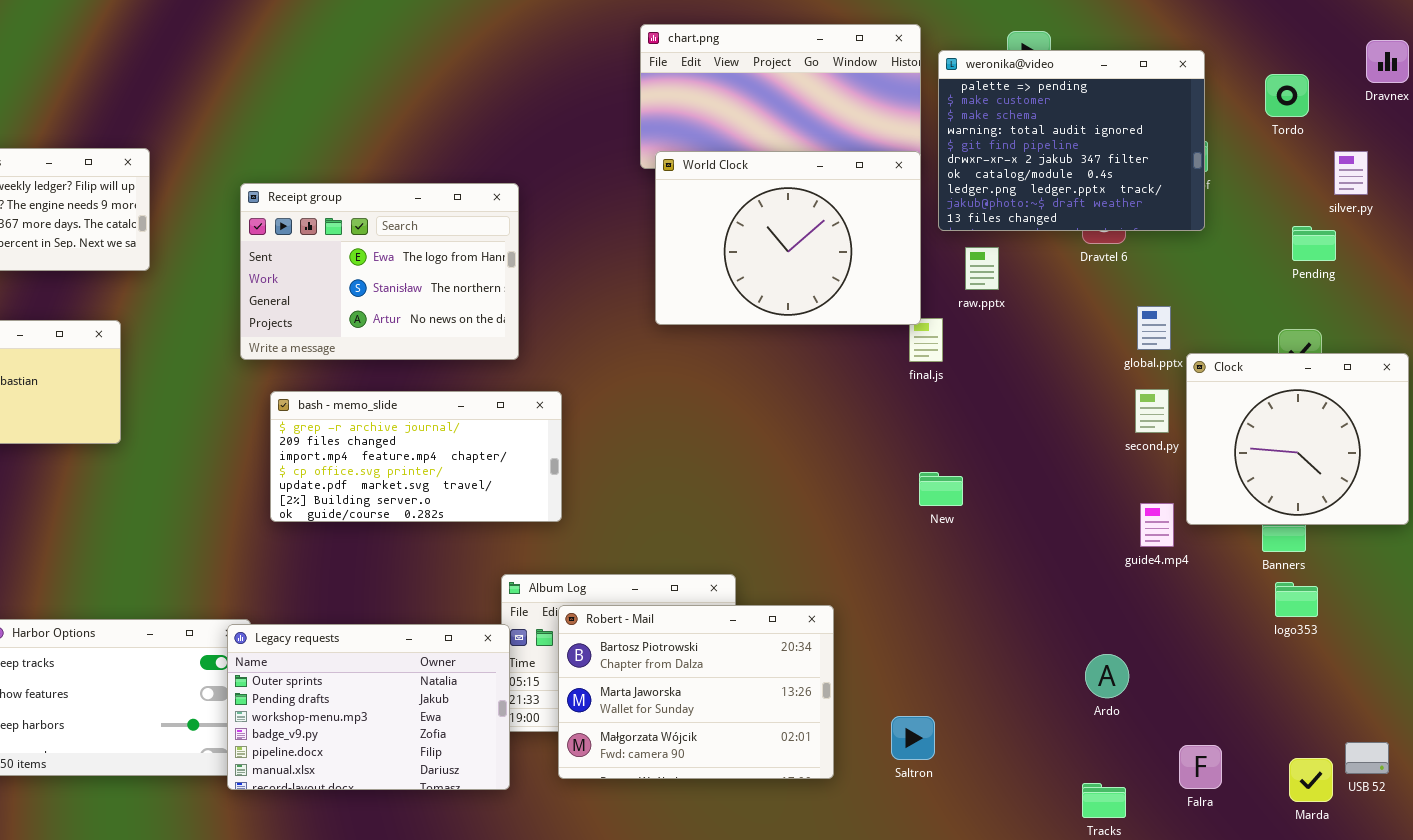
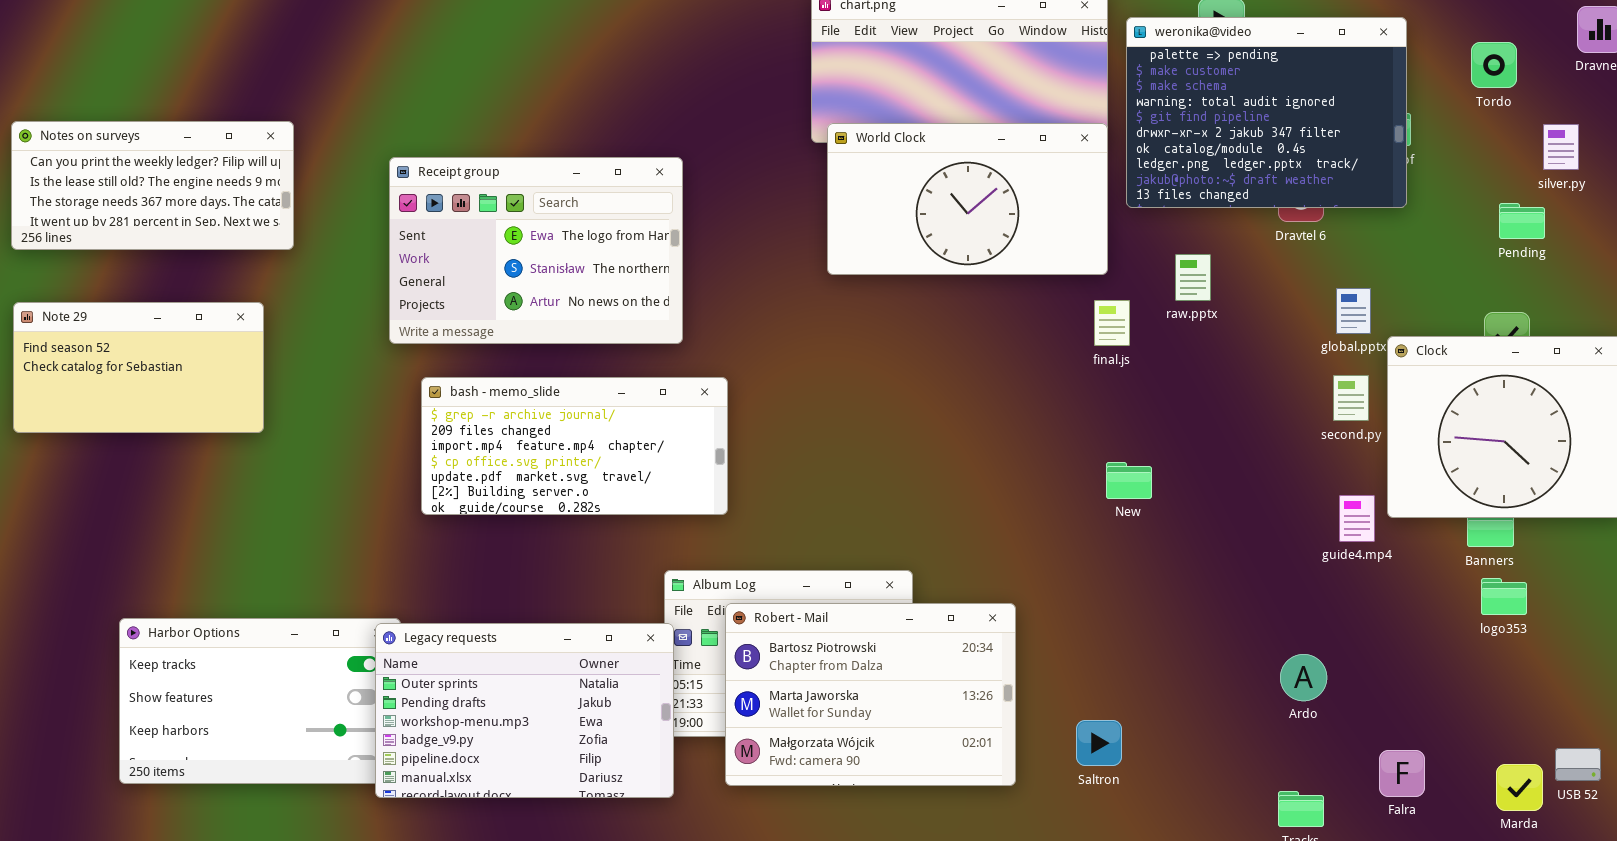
World Clock: [655,151,921,325] -> [827,123,1108,275], resized
raw.pptx: [965,247,999,290] -> [1175,254,1211,301], moved

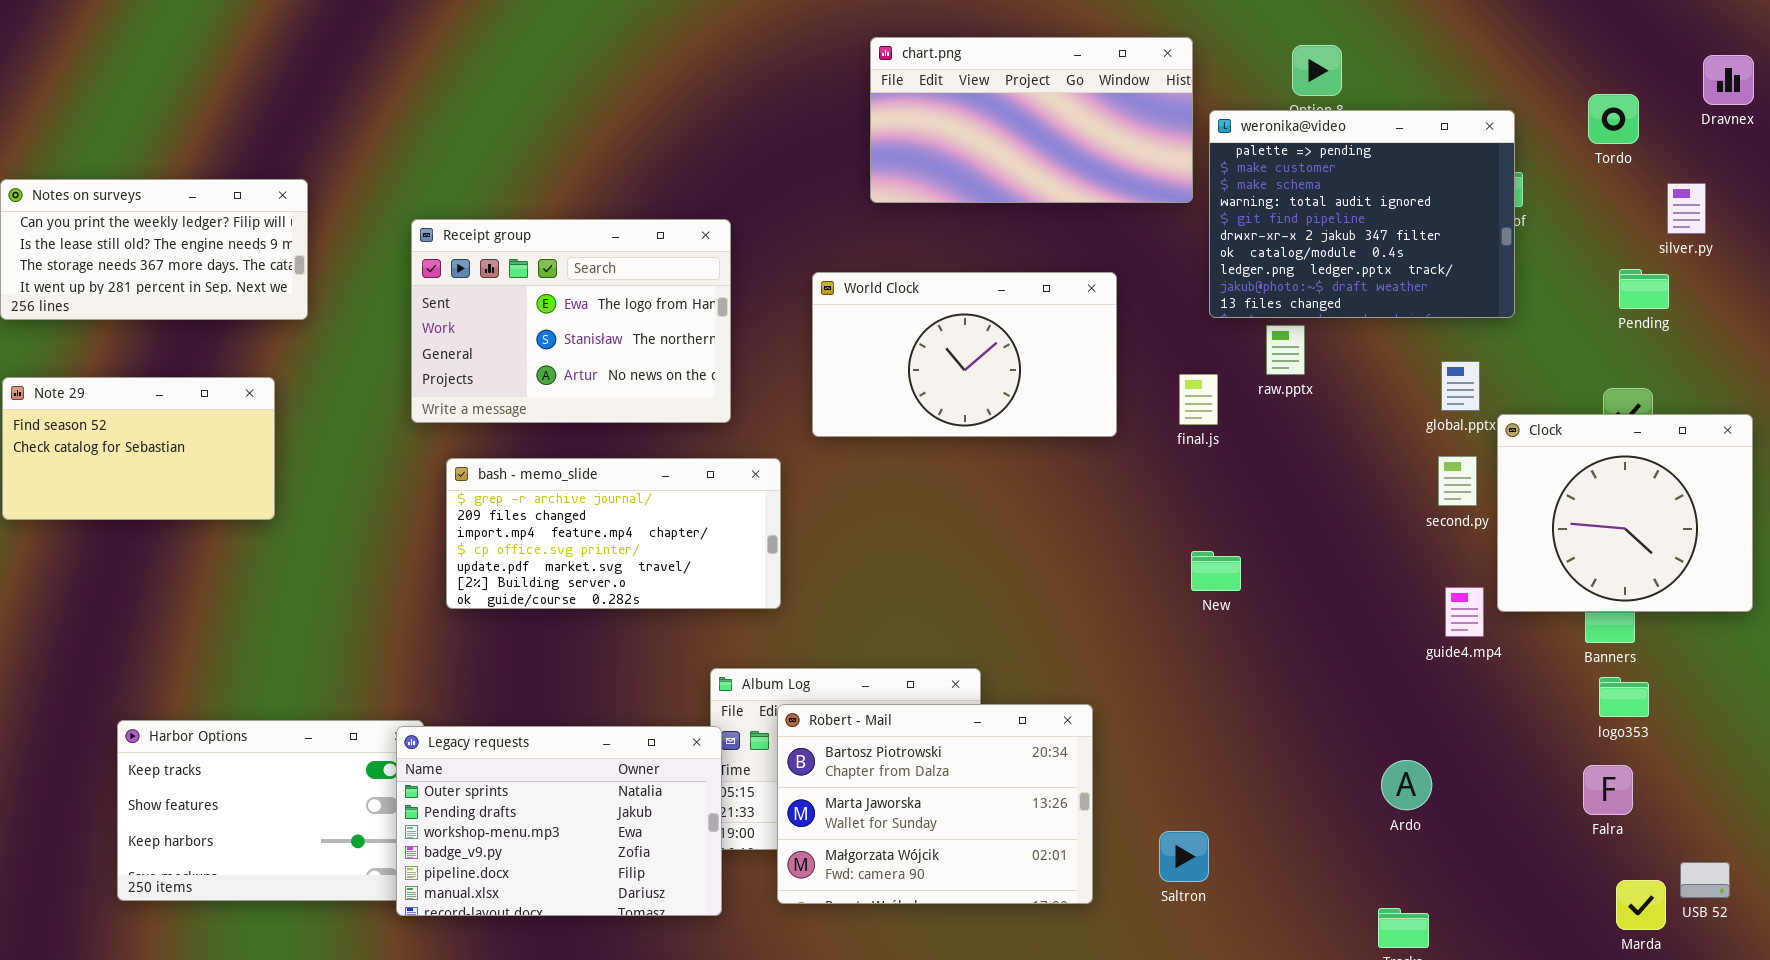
weronika@video: [1126,17,1407,208] -> [1209,110,1515,318], moved
World Clock: [827,123,1108,275] -> [812,272,1117,437], moved
Falra: [1379,750,1425,797] -> [1583,765,1633,815], moved

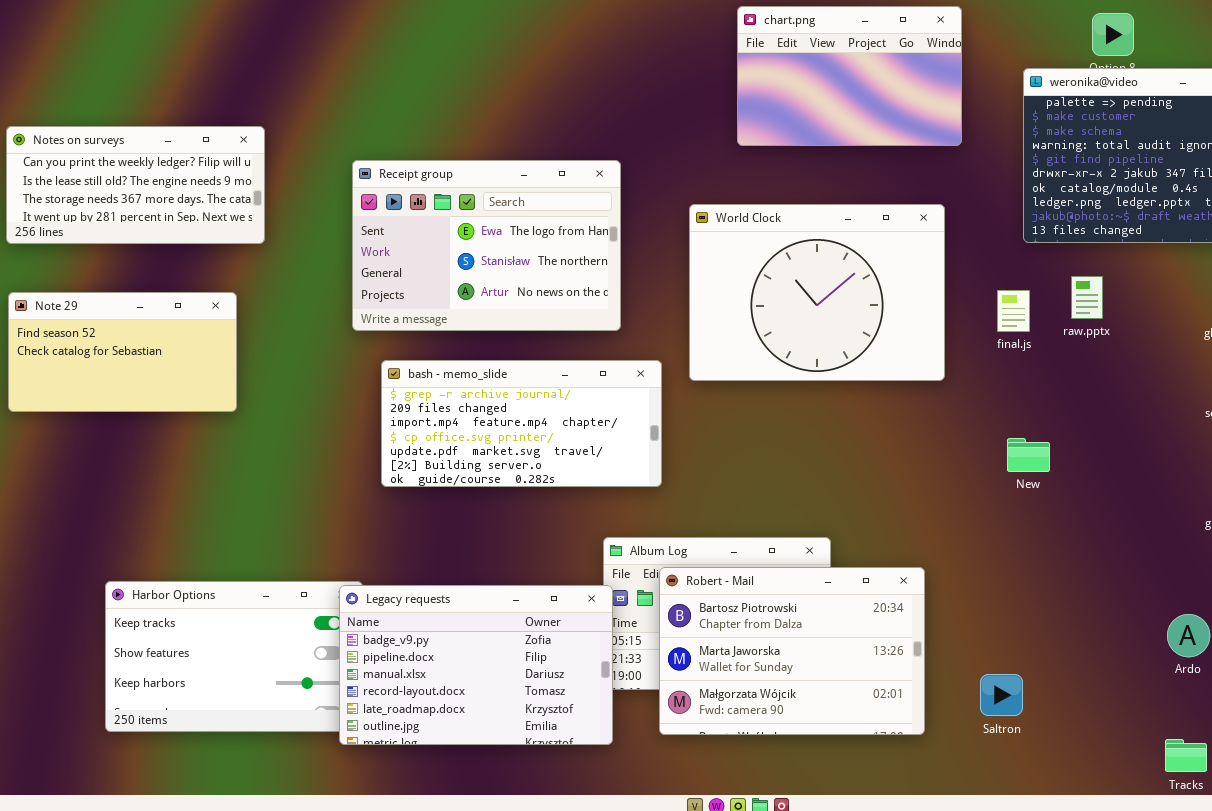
chart.png: [870,37,1193,203] -> [737,6,962,146], resized
World Clock: [812,272,1117,437] -> [689,204,945,381], resized
raw.pptx: [1266,325,1305,375] -> [1071,276,1103,319], moved
Legacy requests: [396,726,722,916] -> [339,585,613,745], scrolled down 3 rows

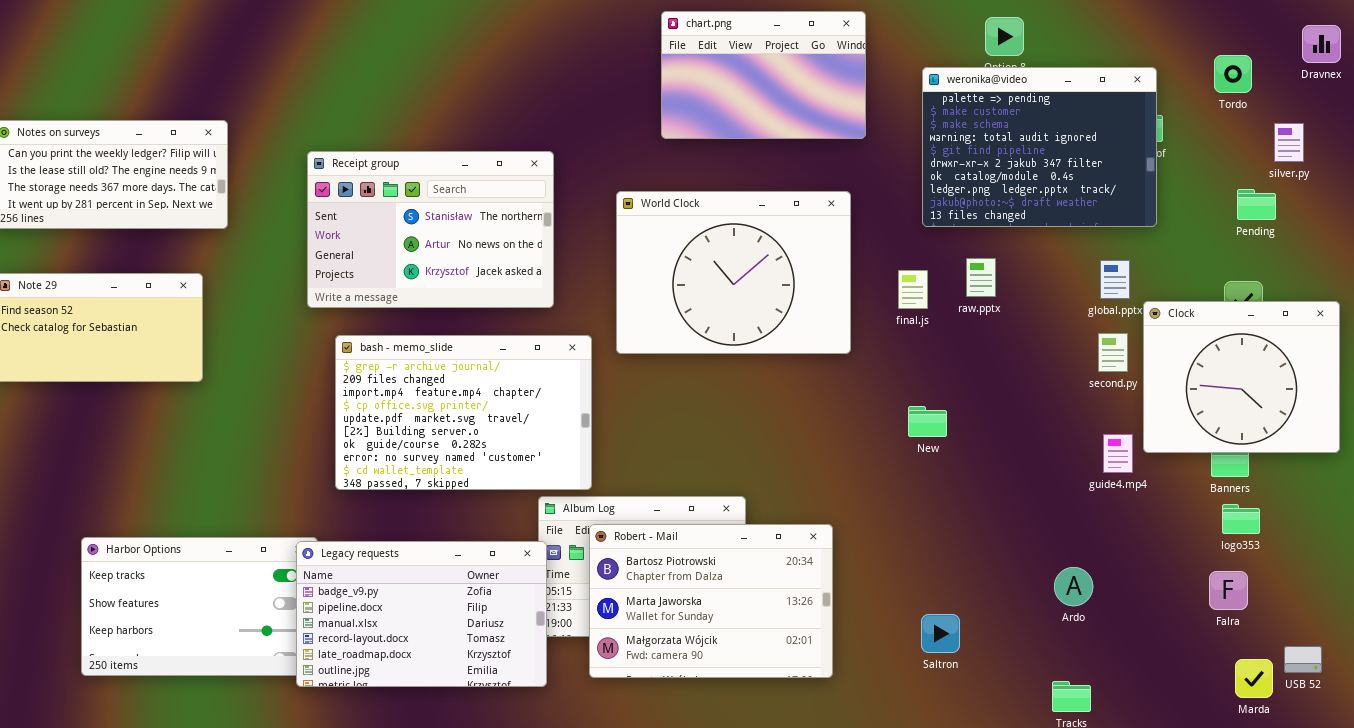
Receipt group: [352,160,621,331] -> [307,151,554,308], scrolled down 1 row
bash - memo_slide: [381,360,662,487] -> [335,335,592,490], resized
Saltron: [980,674,1023,716] -> [921,614,960,653], moved

